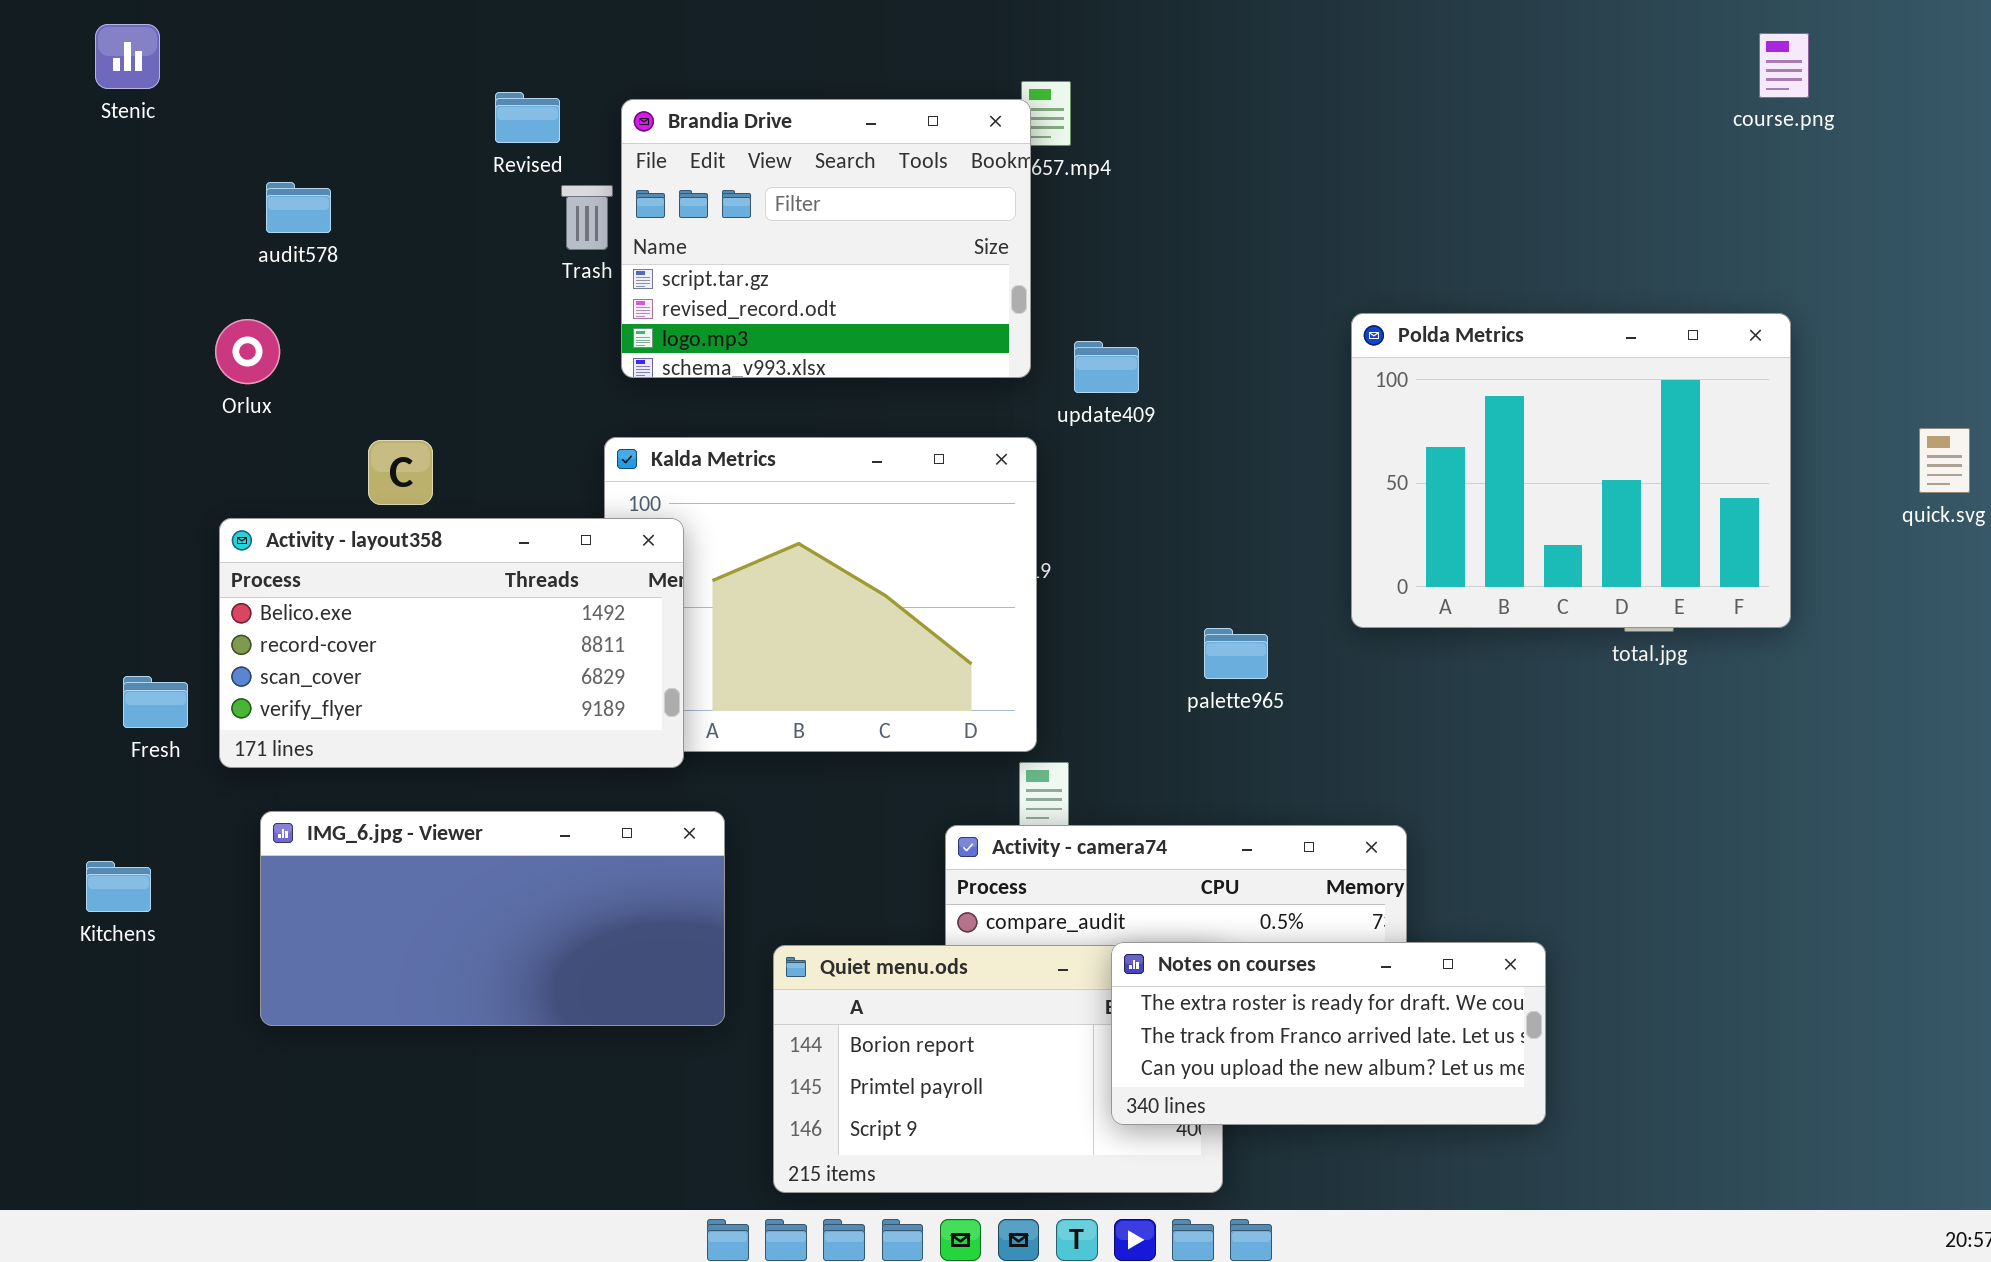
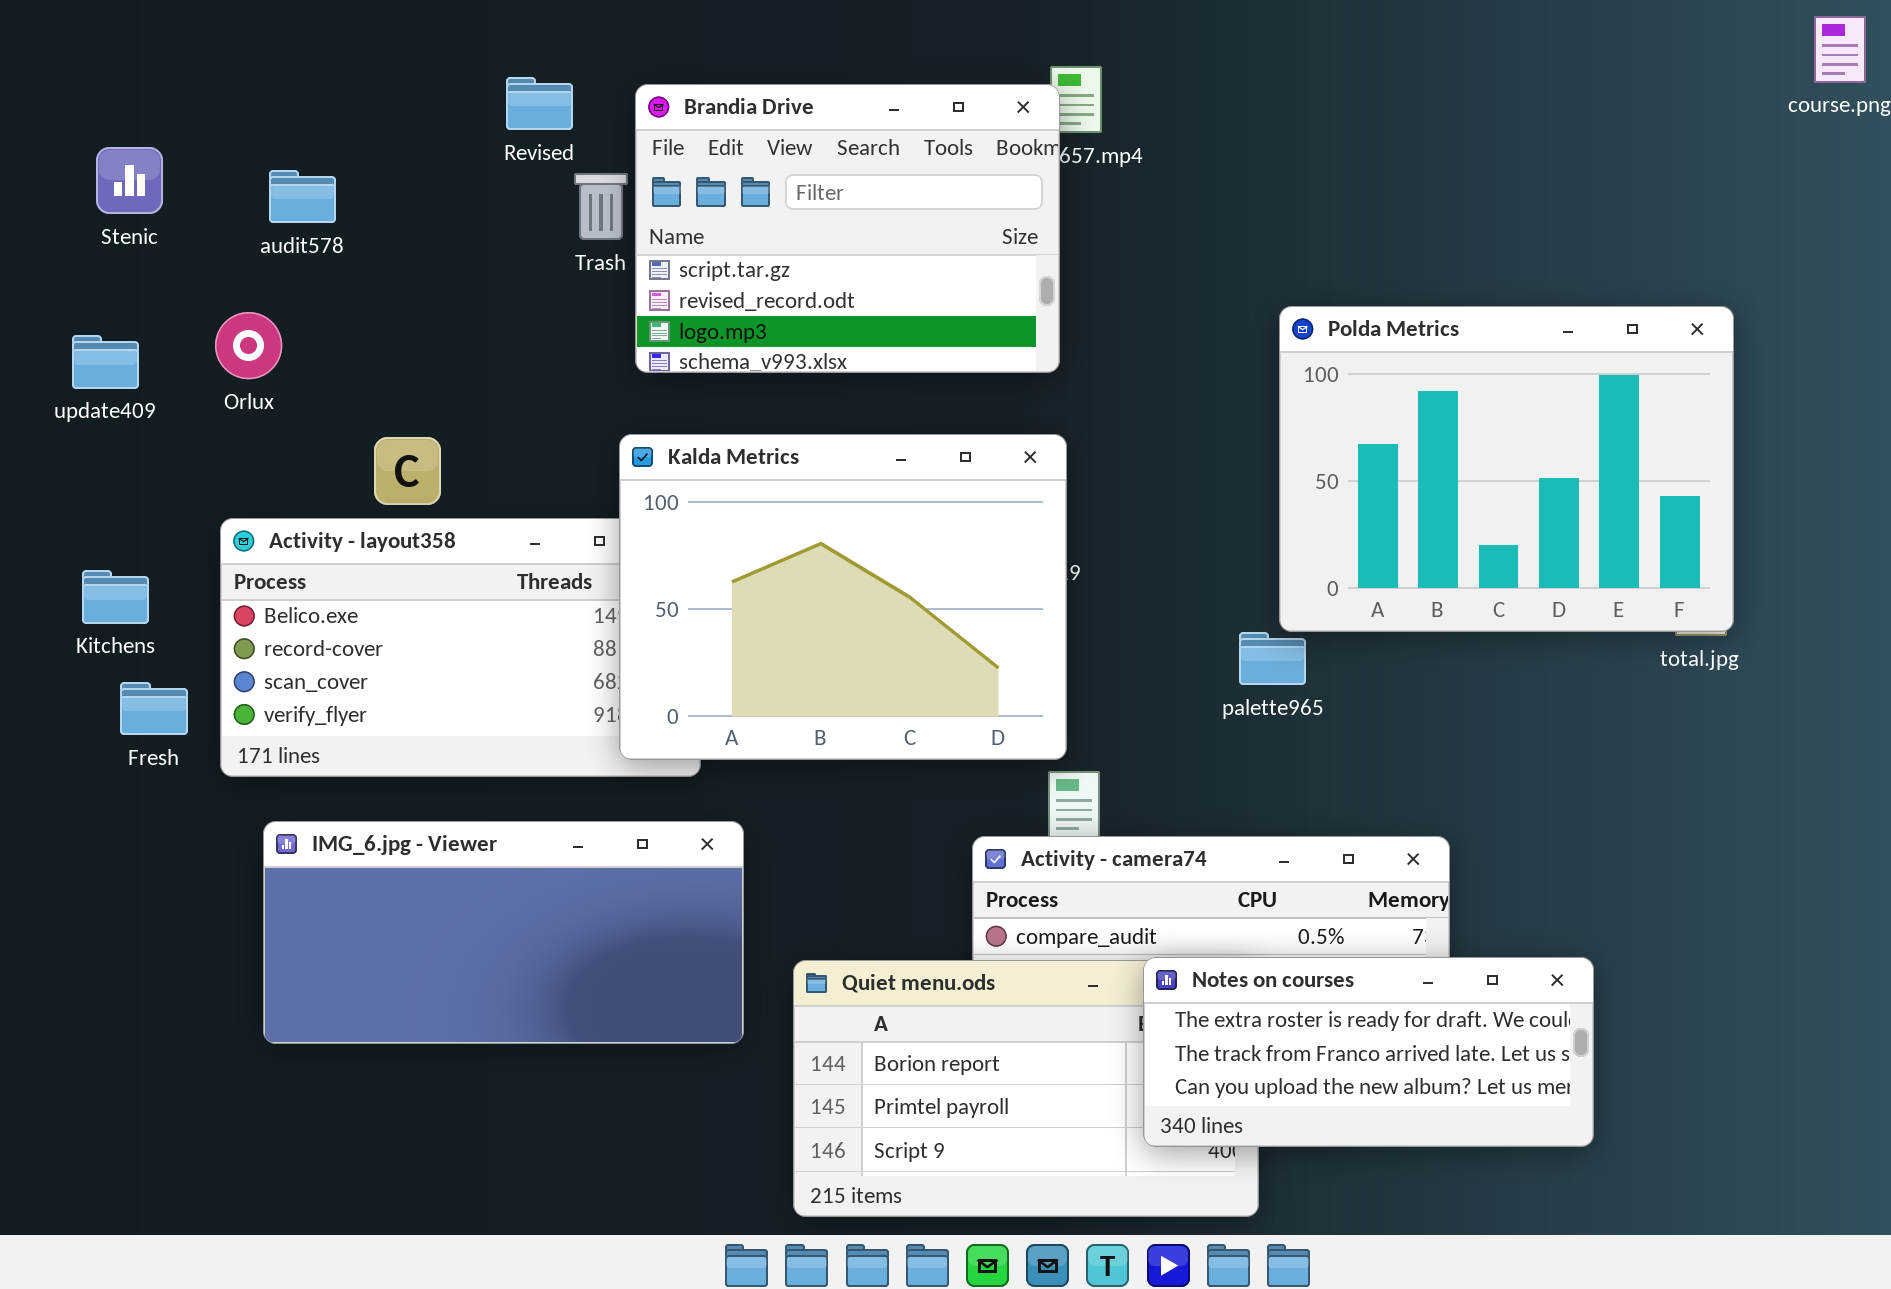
Stenic: [95,24,160,89] -> [96,147,163,214], moved
Polda Metrics: [1351,313,1791,628] -> [1279,306,1734,632], moved
update409: [1074,341,1139,393] -> [72,335,139,389], moved
Kalda Metrics: [604,437,1037,752] -> [619,434,1067,760], raised
Kitchens: [86,861,151,912] -> [82,570,149,624], moved

